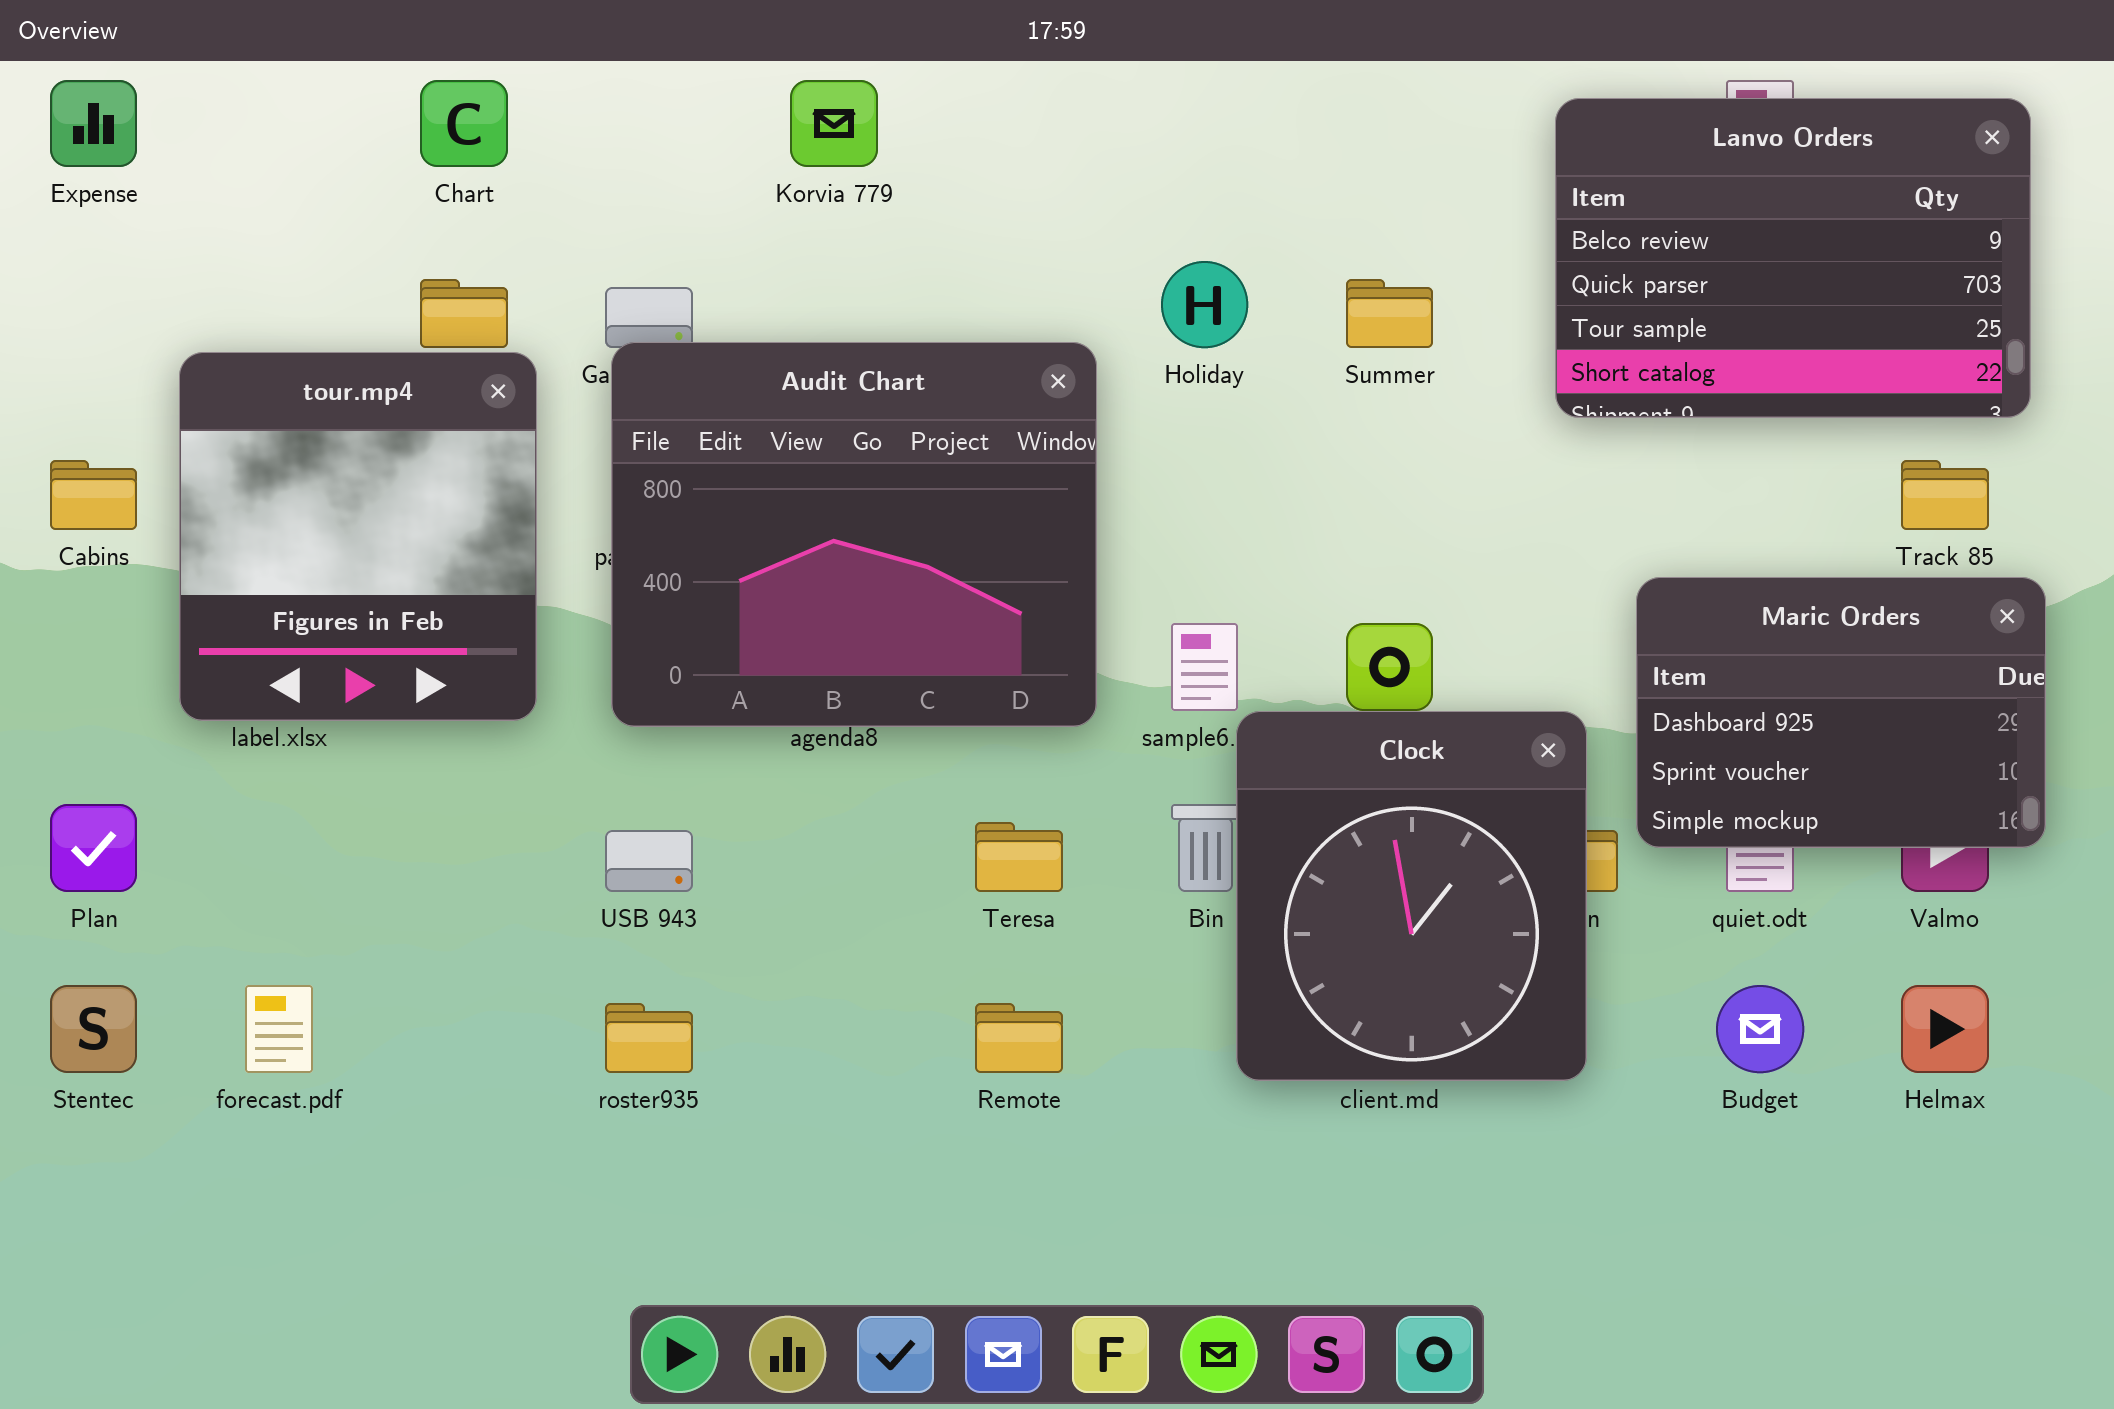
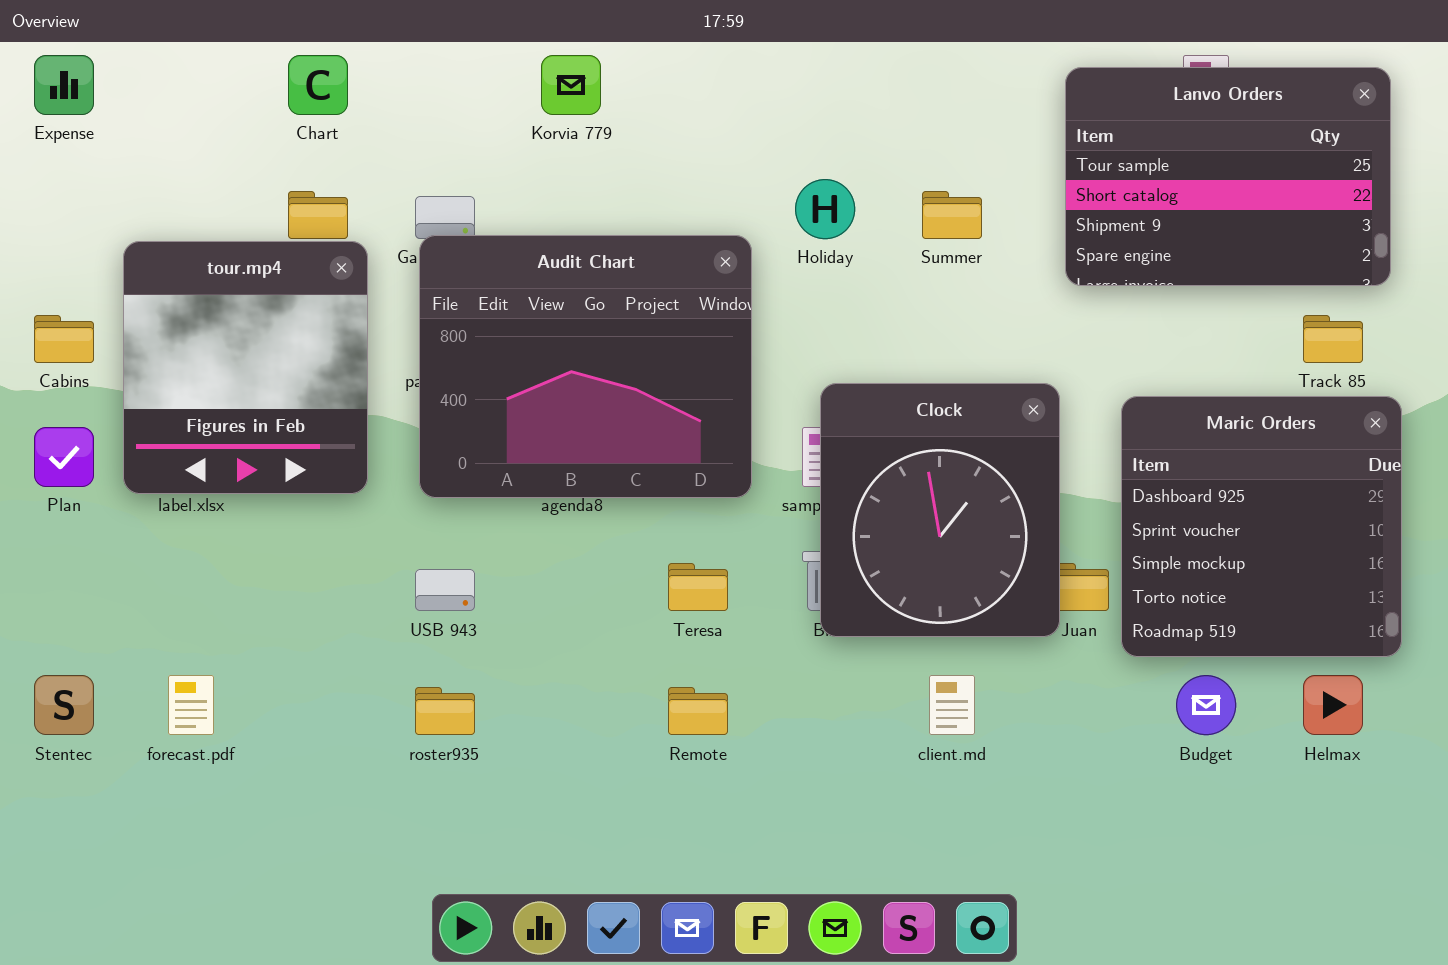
Lanvo Orders: [1555,98,2031,418] -> [1065,67,1391,286], scrolled down 2 rows
Maric Orders: [1636,577,2046,848] -> [1121,396,1402,657], resized
Clock: [1236,711,1587,1081] -> [820,383,1060,637], moved
Plan: [50,804,137,892] -> [34,427,94,487], moved

